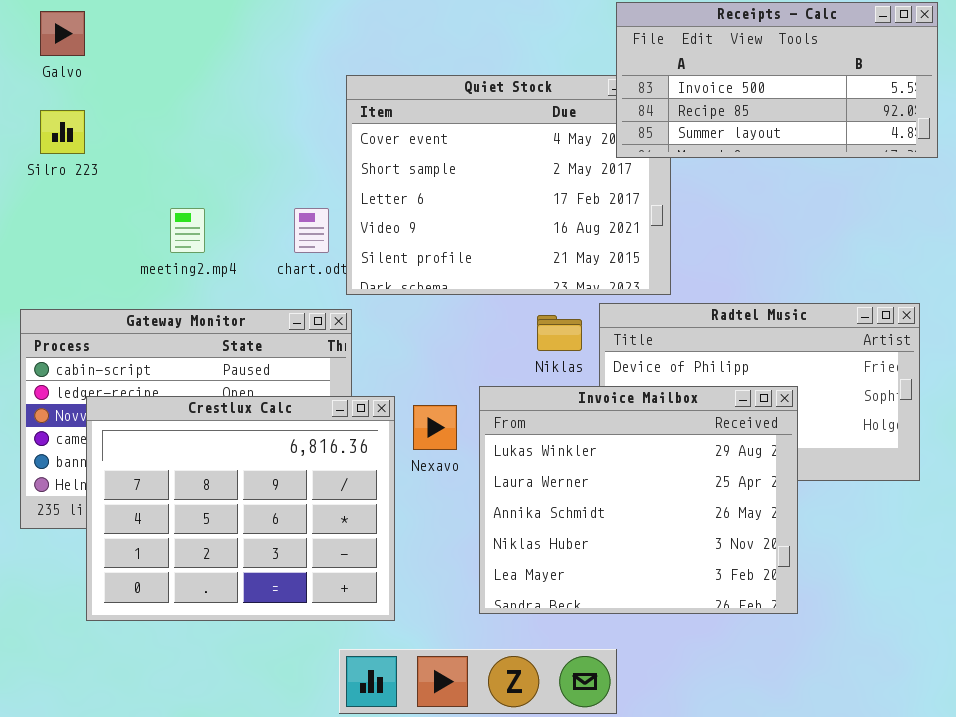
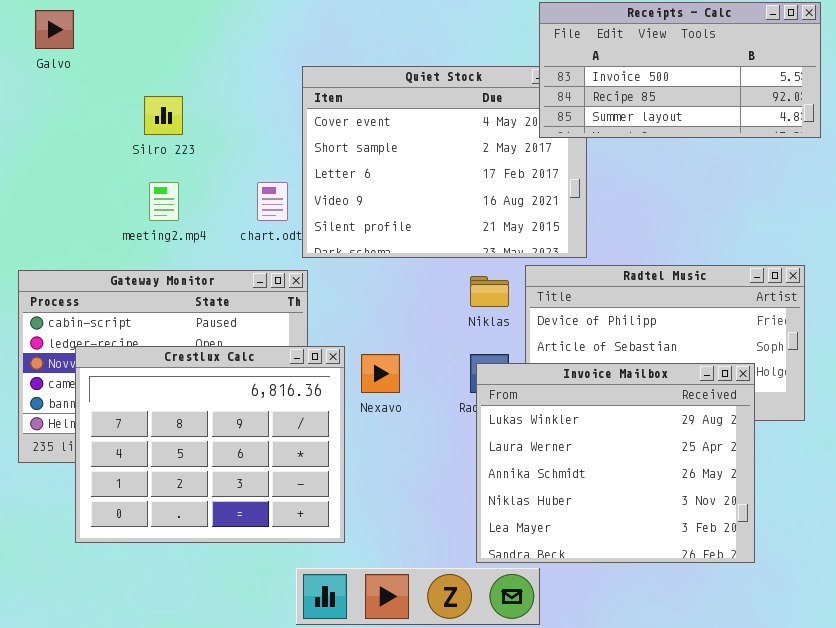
Silro 223: [40,110,85,154] -> [144,96,183,135], moved
Invoice Mailbox: [479,386,798,614] -> [476,363,755,563], moved

